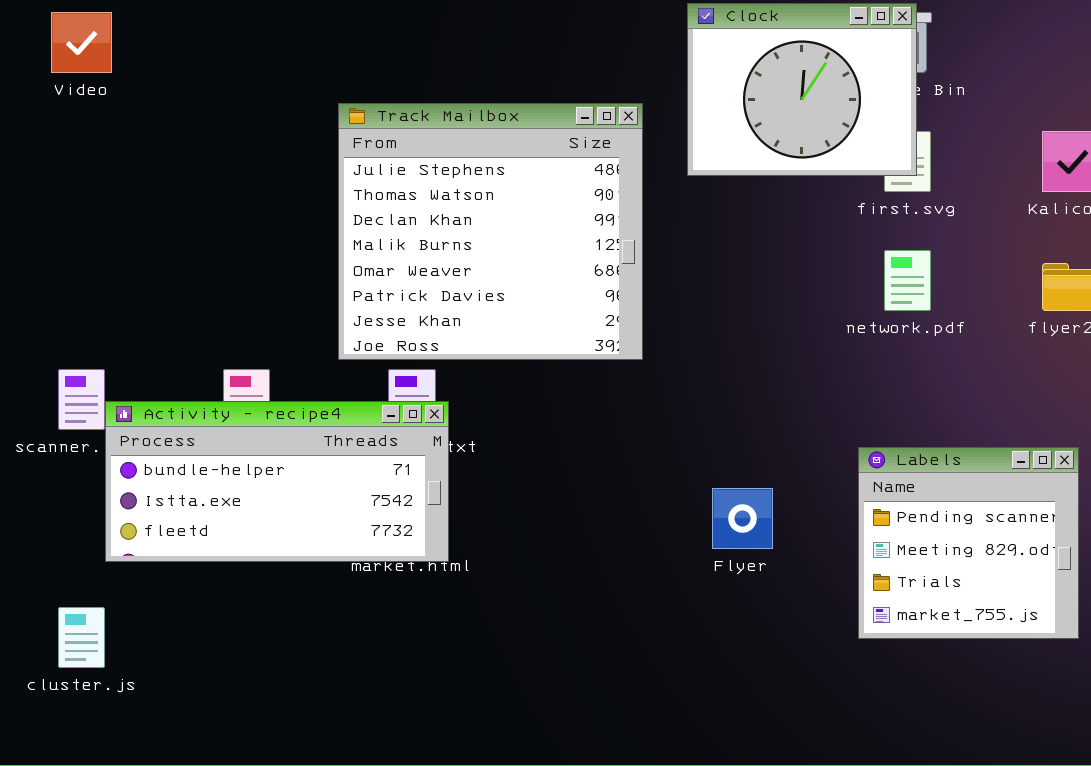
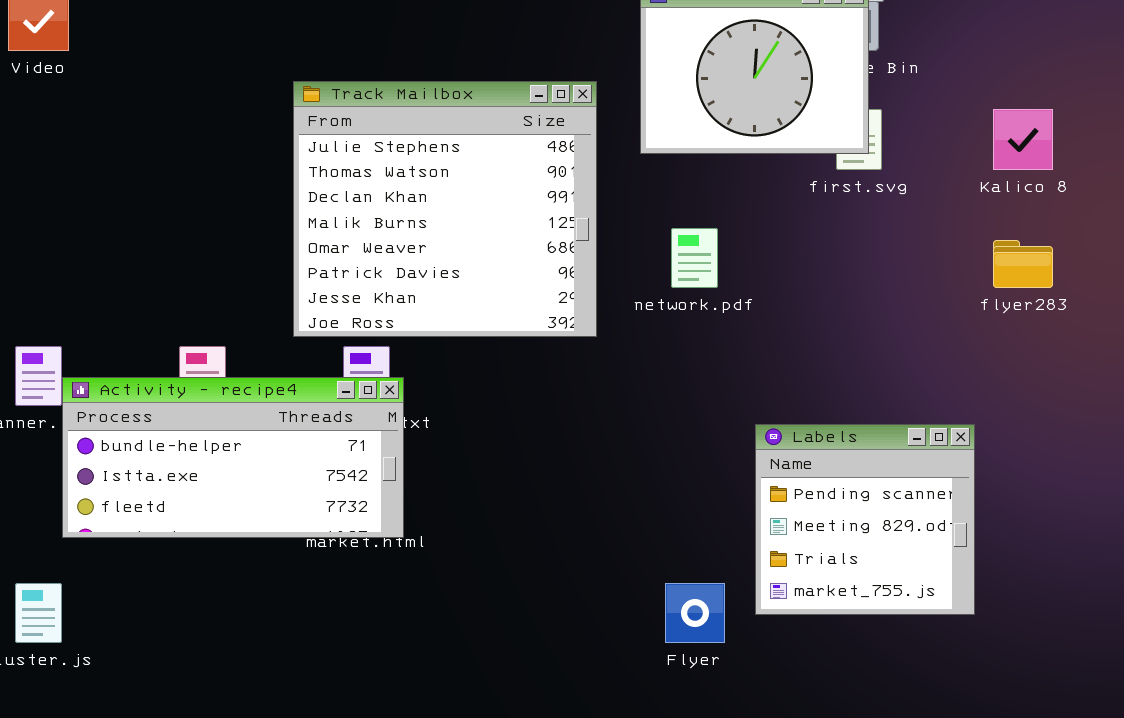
network.pdf: [884,250,931,311] -> [671,228,718,288], moved
Labels: [858,447,1079,639] -> [755,424,975,615], moved
Flyer: [712,488,773,549] -> [665,583,725,643], moved

